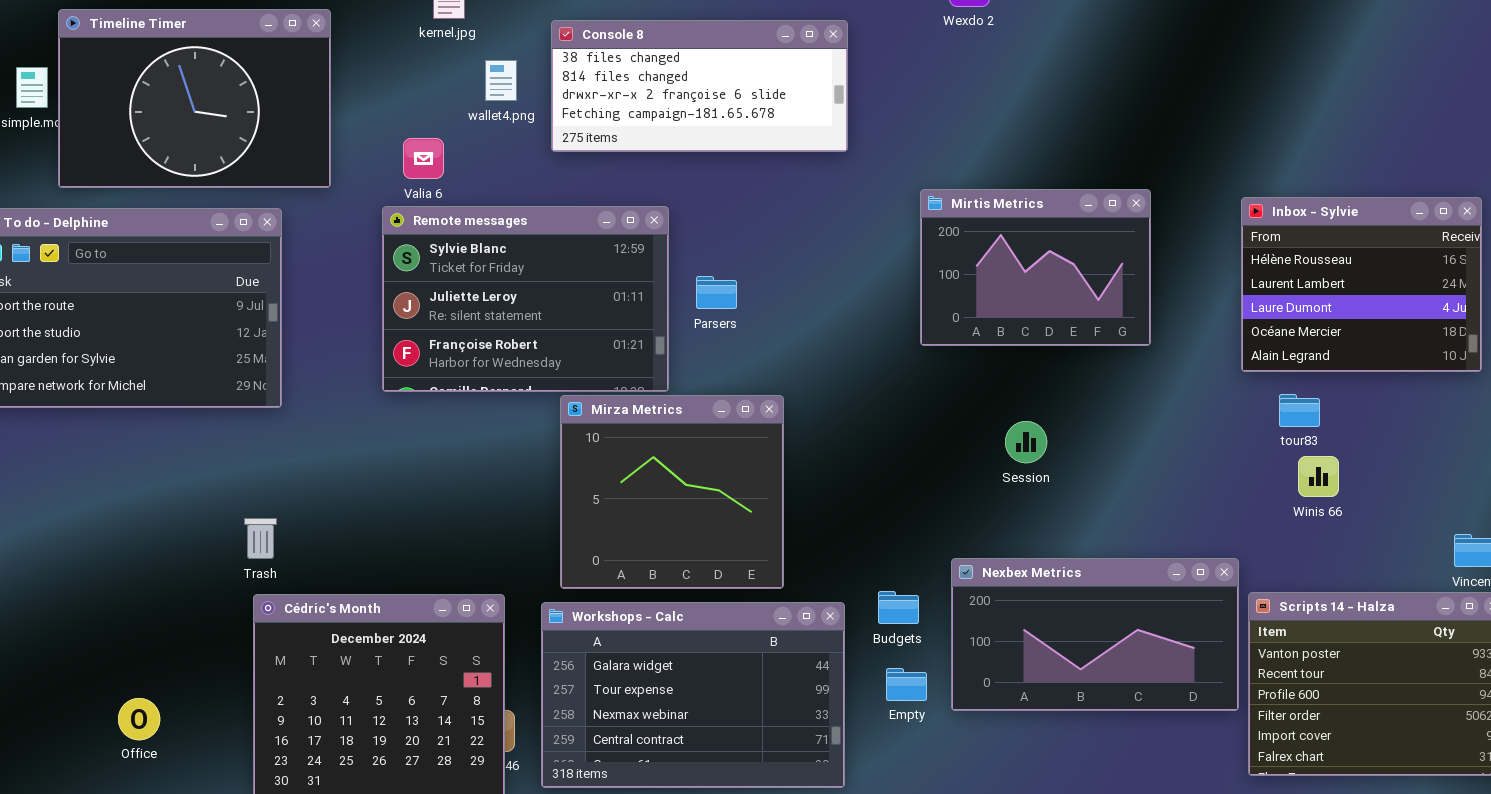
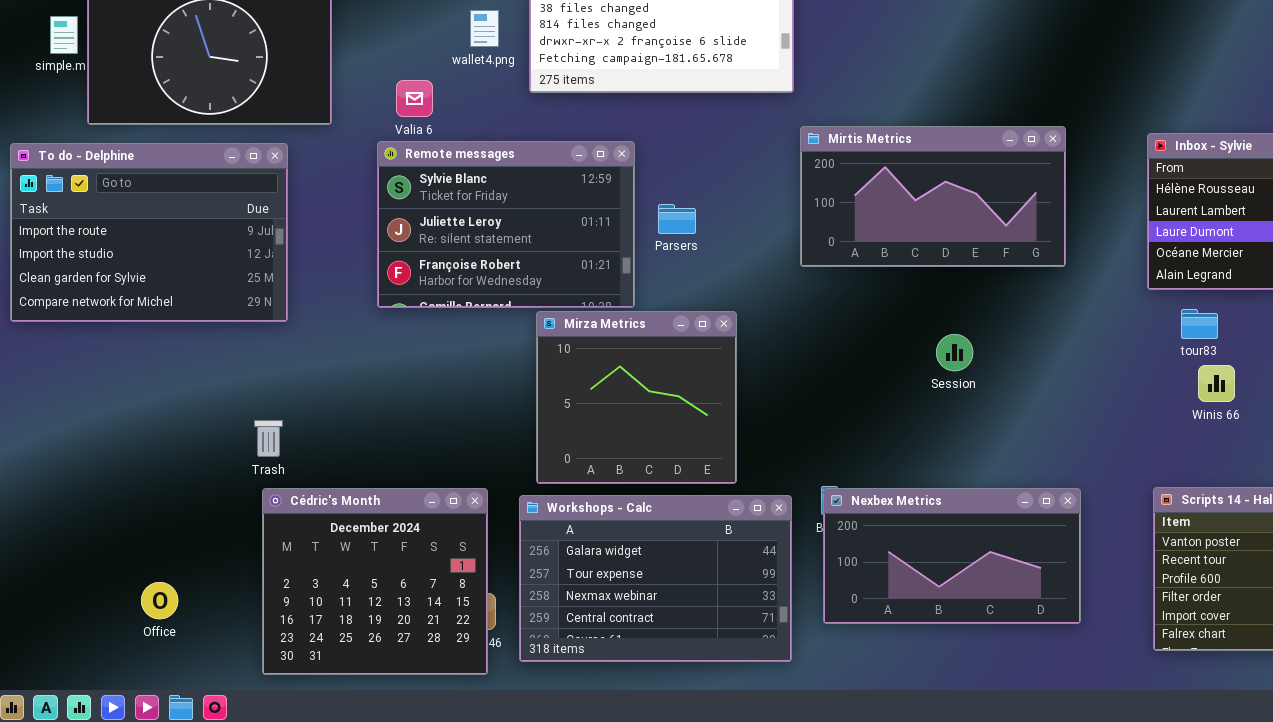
Mirtis Metrics: [920,189,1151,346] -> [800,126,1066,267], resized
Nexbex Metrics: [951,558,1239,711] -> [823,488,1081,624], moved

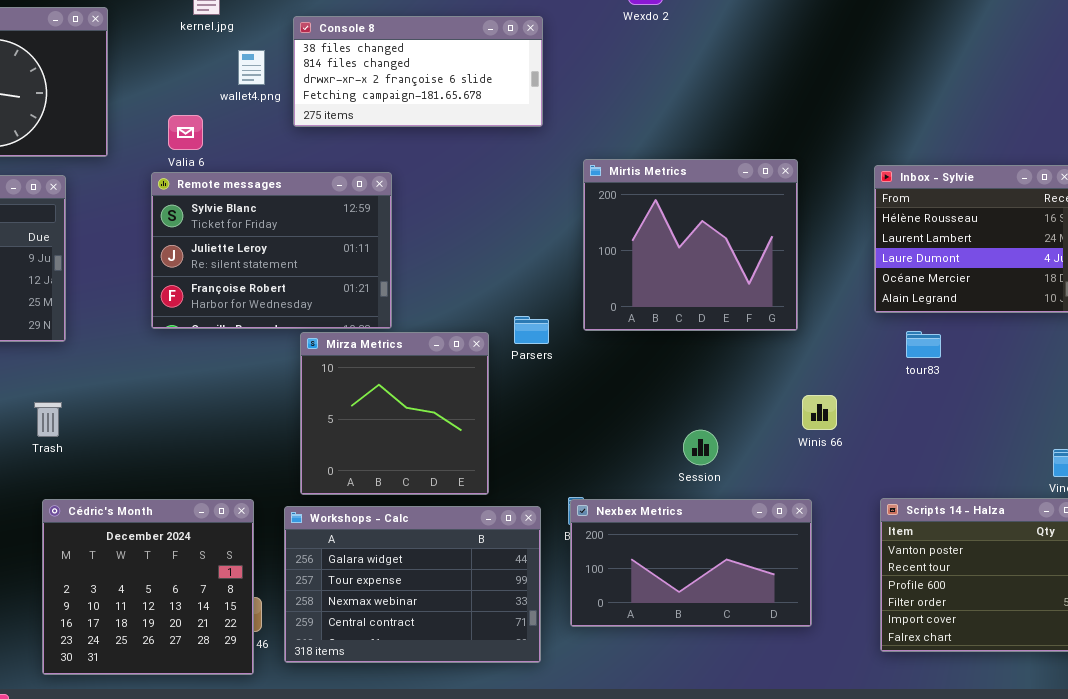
Mirtis Metrics: [800,126,1066,267] -> [583,159,798,331], resized
Parsers: [658,204,696,234] -> [514,316,549,344], moved
Session: [936,334,973,371] -> [683,430,718,465], moved
Winis 66: [1198,365,1235,402] -> [802,395,837,430], moved
Trash: [254,420,283,457] -> [34,402,62,437], moved

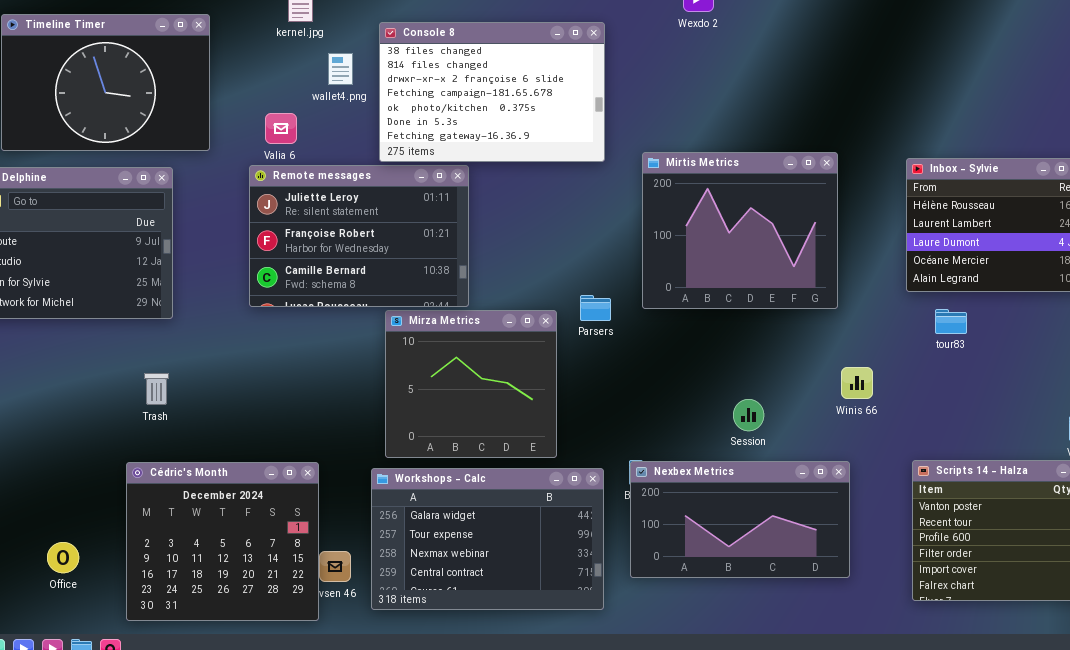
Console 8: [293,16,543,127] -> [379,22,605,162], resized
Remote messages: [151,172,392,329] -> [249,165,469,307], scrolled down 1 row
Cédric's Month: [42,499,254,675] -> [126,462,319,621], moved

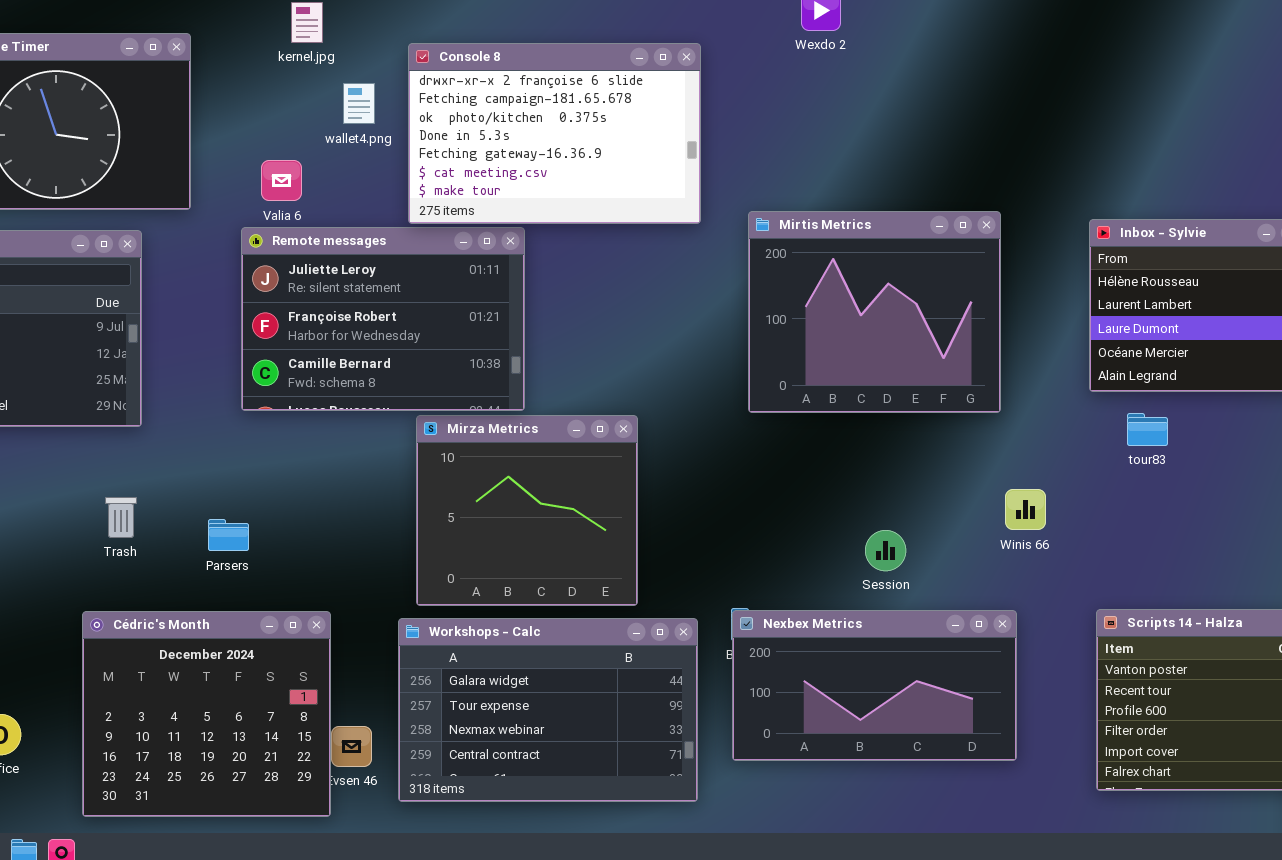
Console 8: [379,22,605,162] -> [408,43,701,224], scrolled down 2 rows
Parsers: [580,295,611,321] -> [208,519,249,551], moved

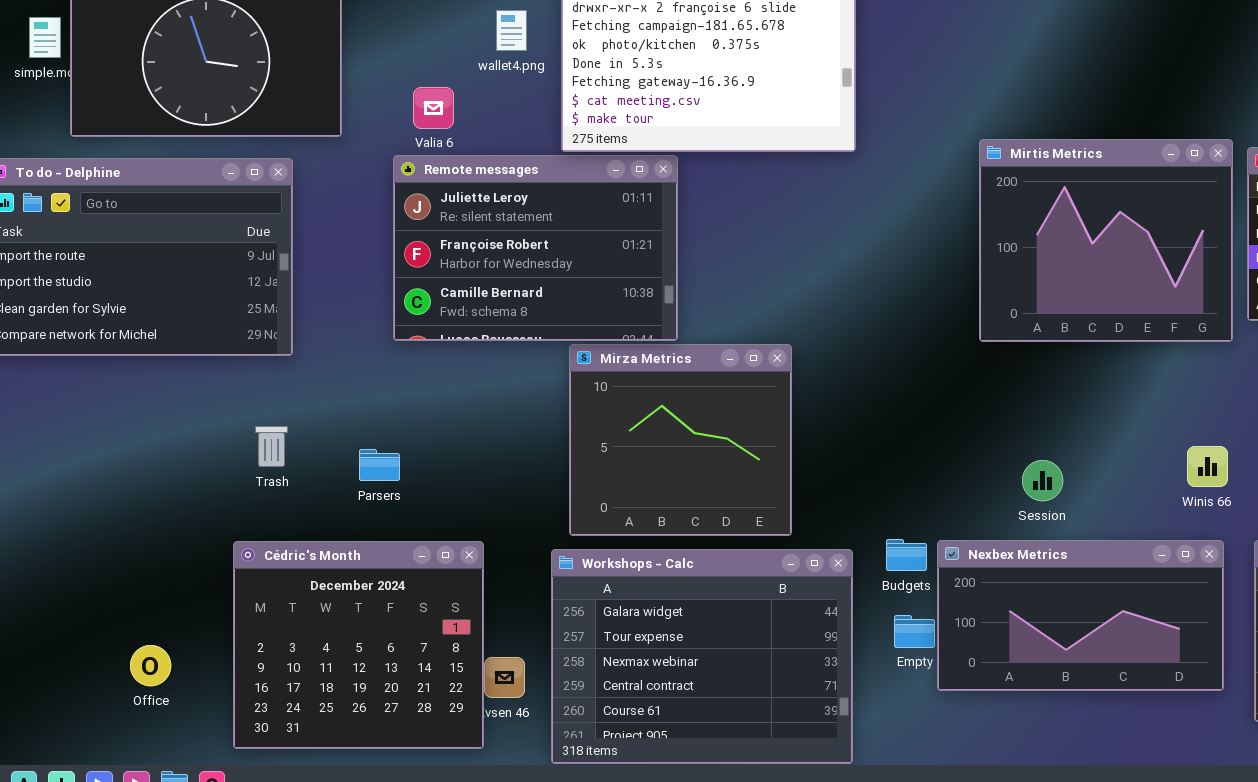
Mirtis Metrics: [748,211,1001,413] -> [979,139,1233,342], moved
Winis 66: [1005,489,1046,530] -> [1187,446,1228,487], moved
Nexbex Metrics: [732,610,1017,761] -> [937,540,1224,691], moved
Workshops - Calc: [398,618,698,802] -> [551,549,853,764], resized

